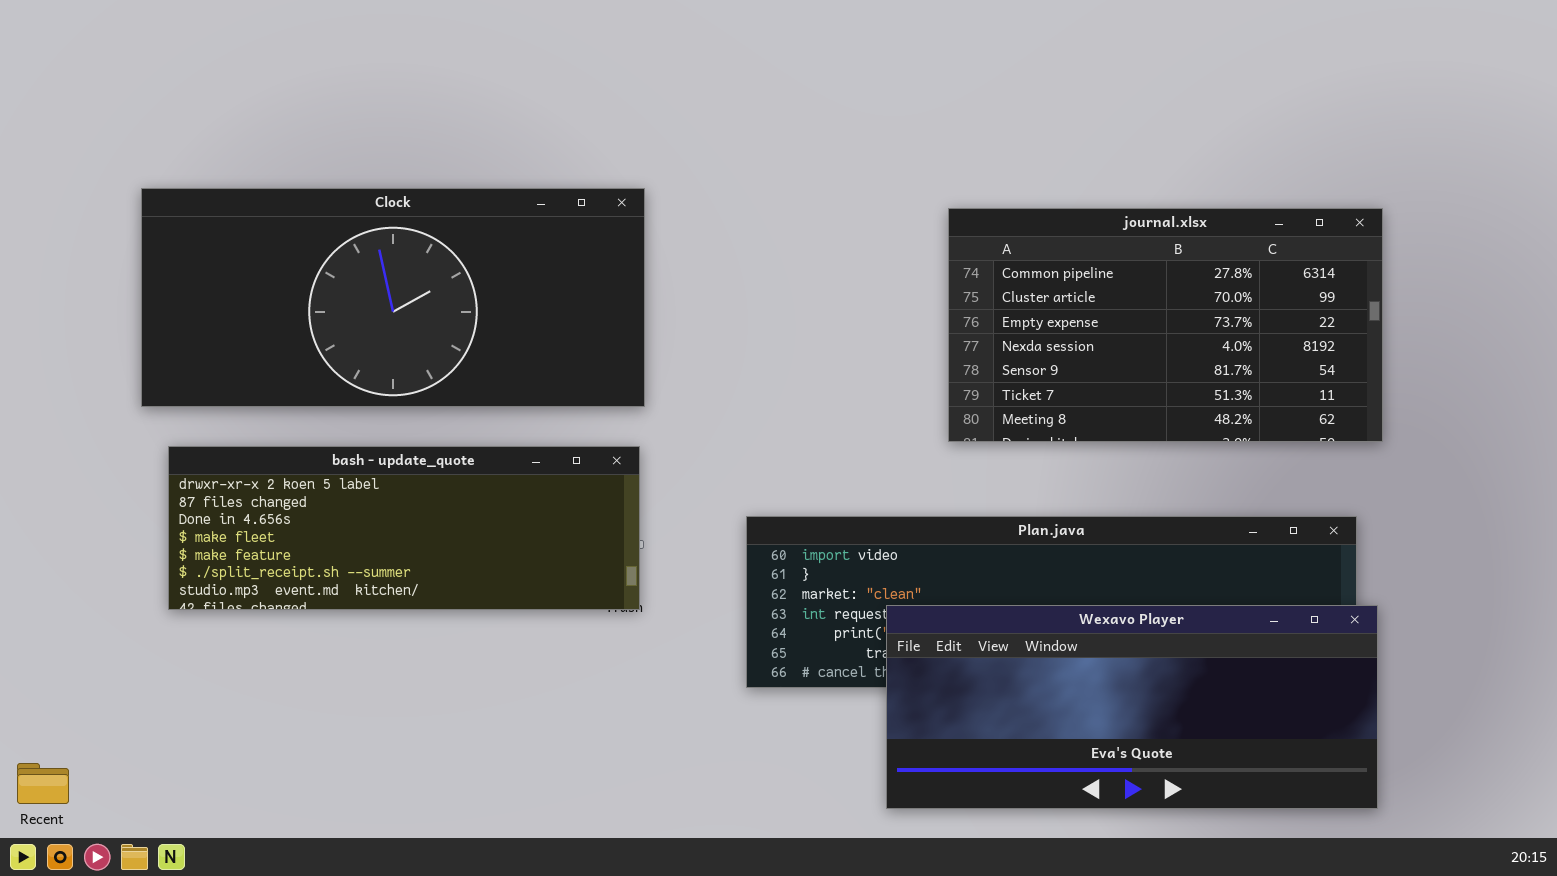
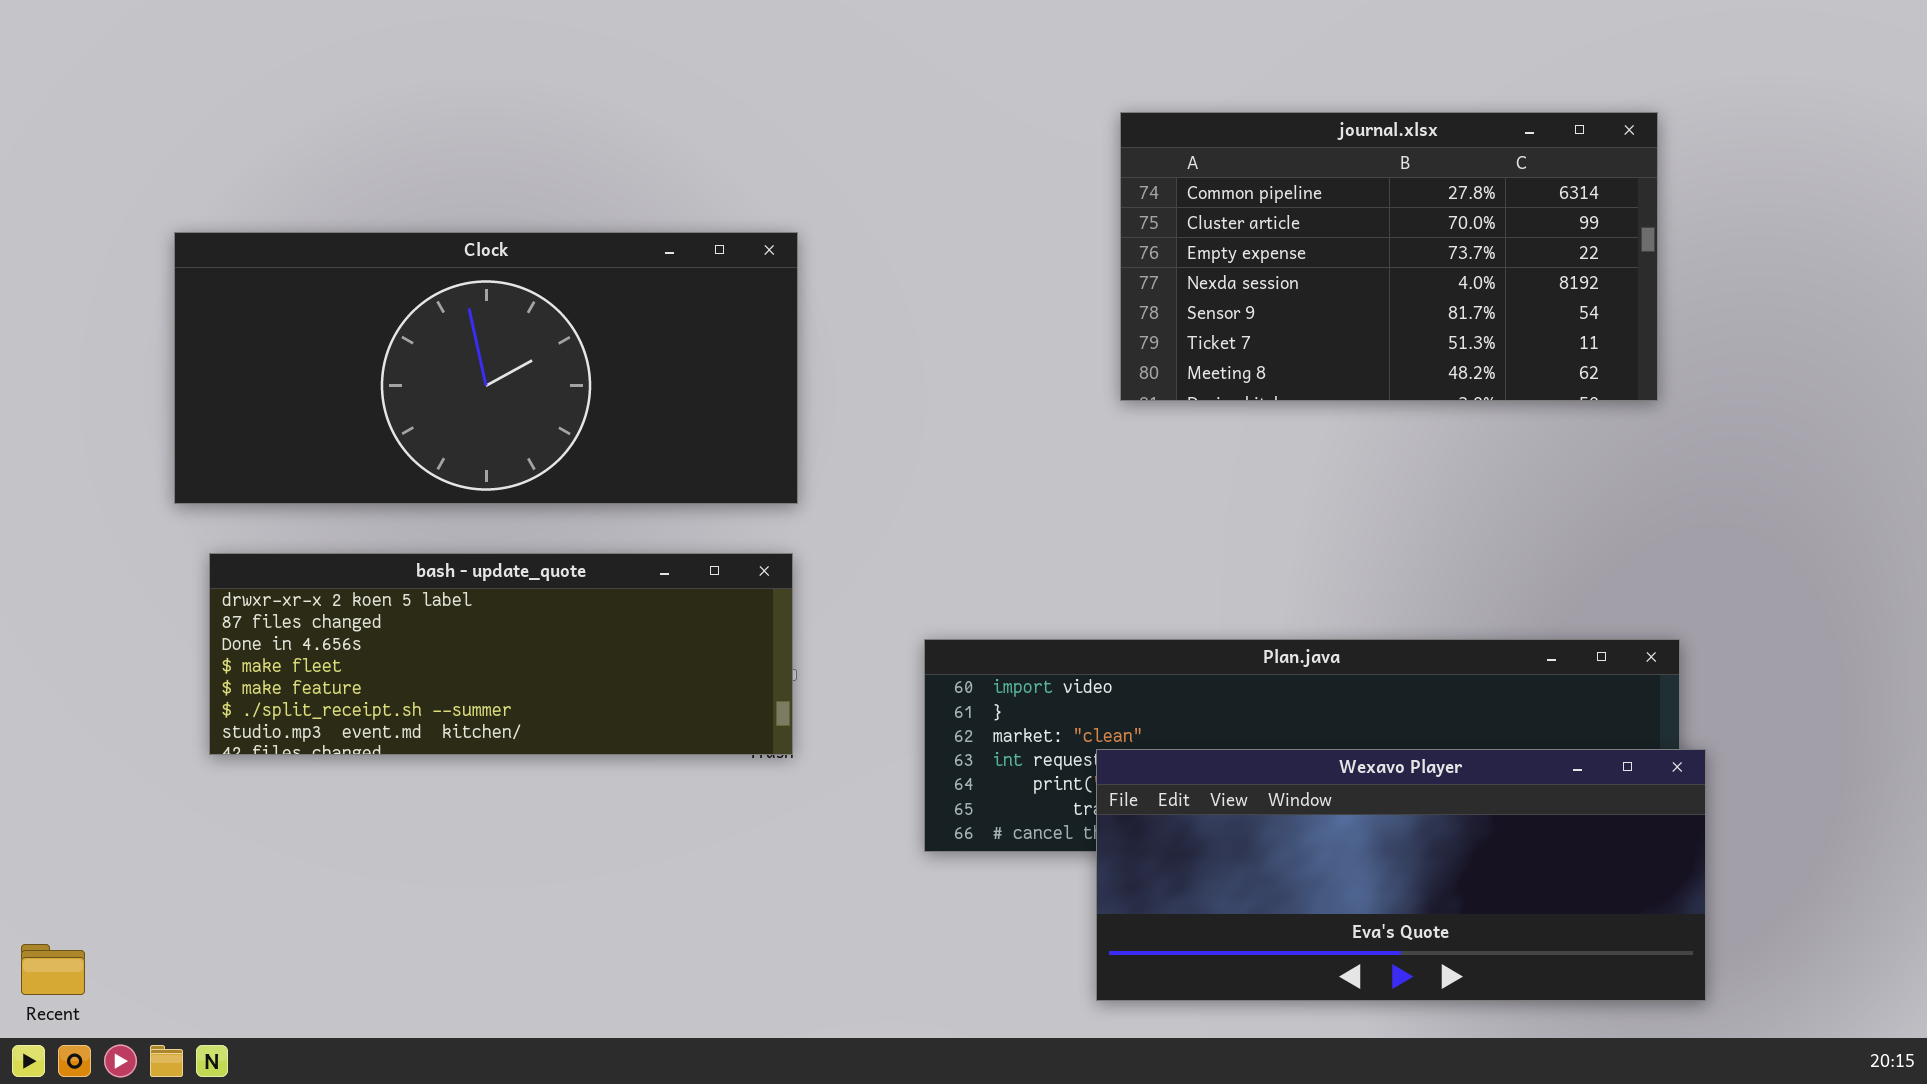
journal.xlsx: [948,208,1383,442] -> [1120,112,1658,401], moved

